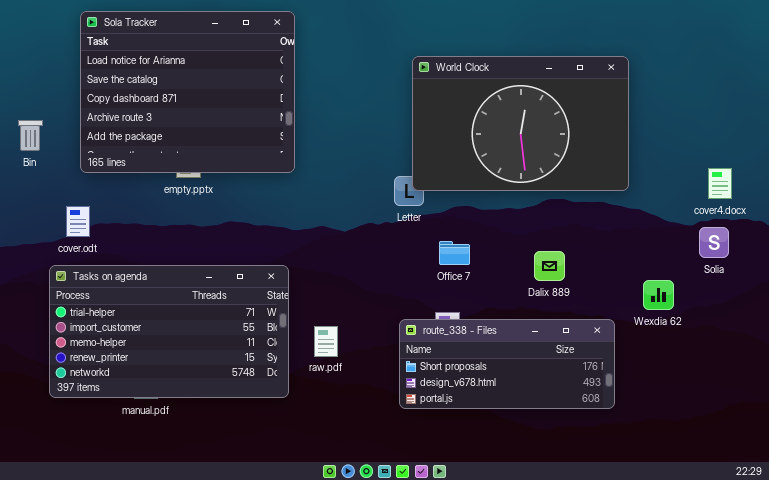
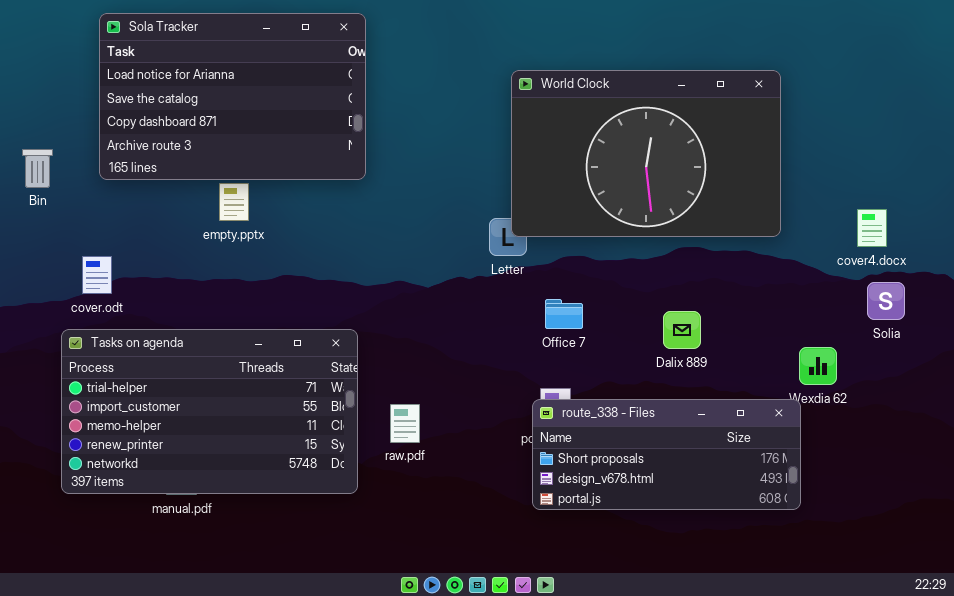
Sola Tracker: [80,11,295,173] -> [99,13,366,180], resized
cover4.docx: [708,168,732,199] -> [857,209,887,247], moved
route_338 - Files: [399,319,615,409] -> [532,399,801,510], moved

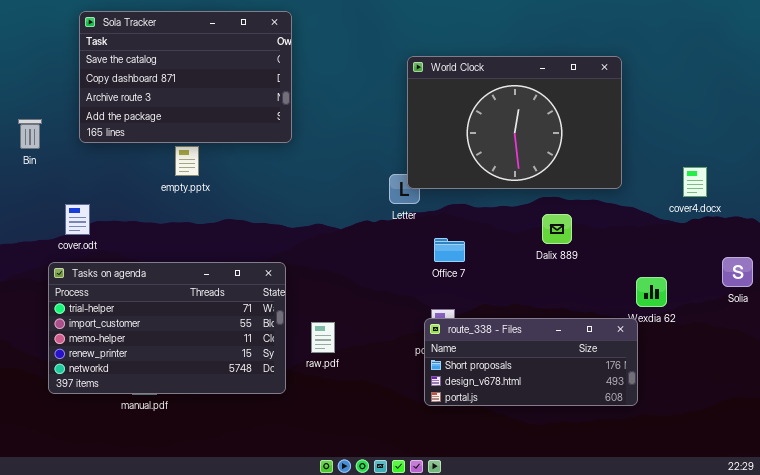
Sola Tracker: [99,13,366,180] -> [79,11,292,143], scrolled down 1 row
Solia: [867,282,905,320] -> [722,257,753,287], moved
Dalix 889: [663,311,701,349] -> [542,214,572,244], moved

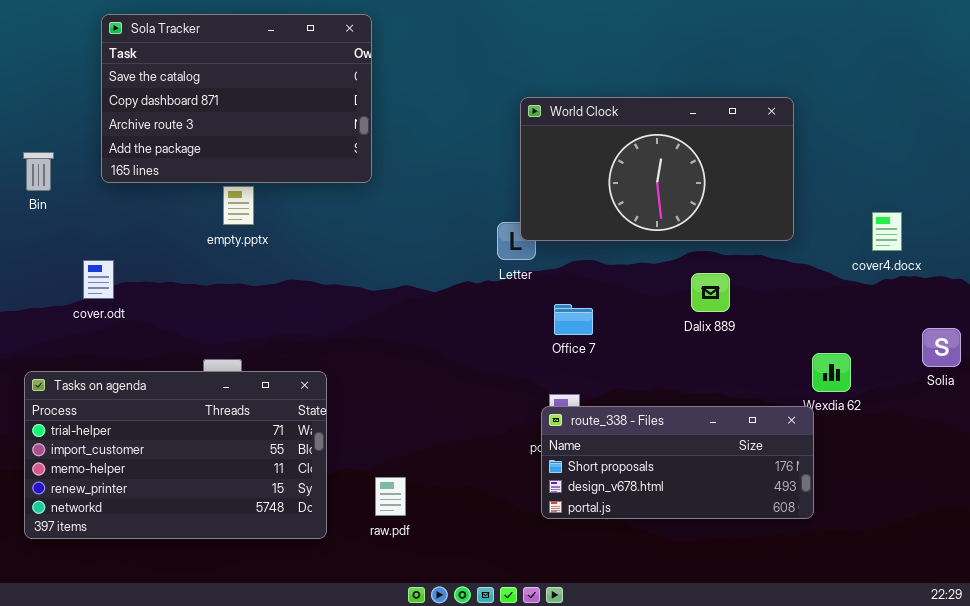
World Clock: [407,56,622,189] -> [520,97,794,241], resized
Tasks on agenda: [48,262,286,394] -> [24,371,327,539], moved
raw.pdf: [311,322,335,353] -> [375,477,406,516], moved

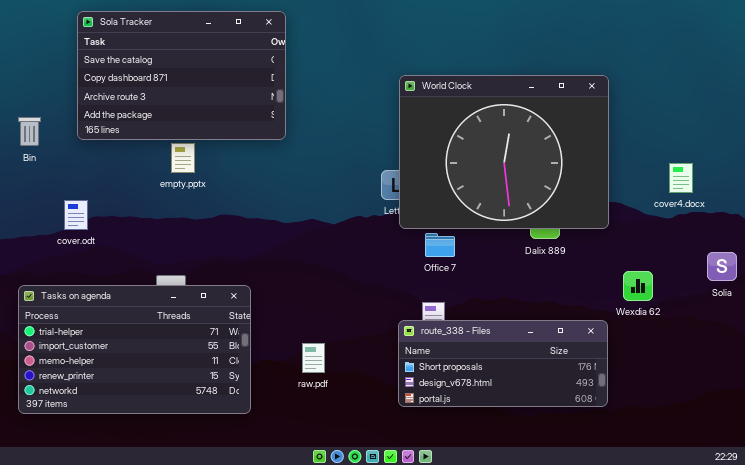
World Clock: [520,97,794,241] -> [399,75,609,229], resized
route_338 - Files: [541,406,814,519] -> [398,320,608,407], moved
raw.pdf: [375,477,406,516] -> [302,343,325,373], moved

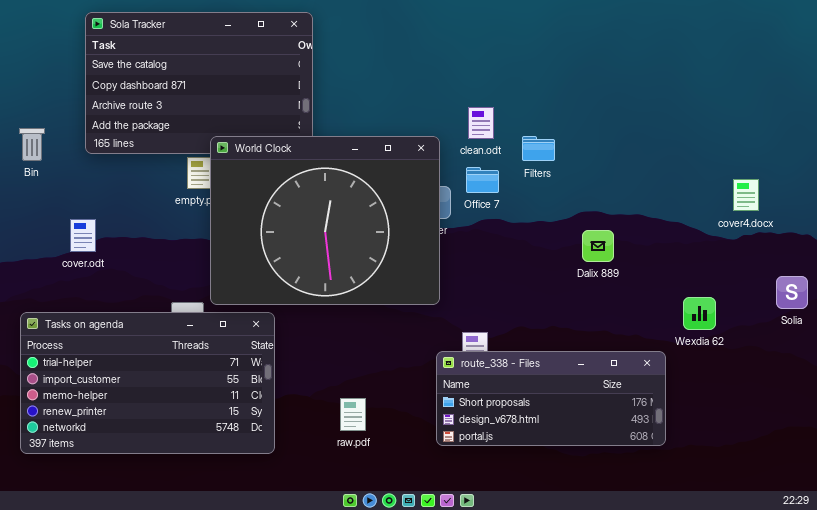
World Clock: [399,75,609,229] -> [210,136,440,305], moved
Office 7: [425,233,455,257] -> [466,167,499,193], moved
raw.pdf: [302,343,325,373] -> [340,398,366,431], moved

